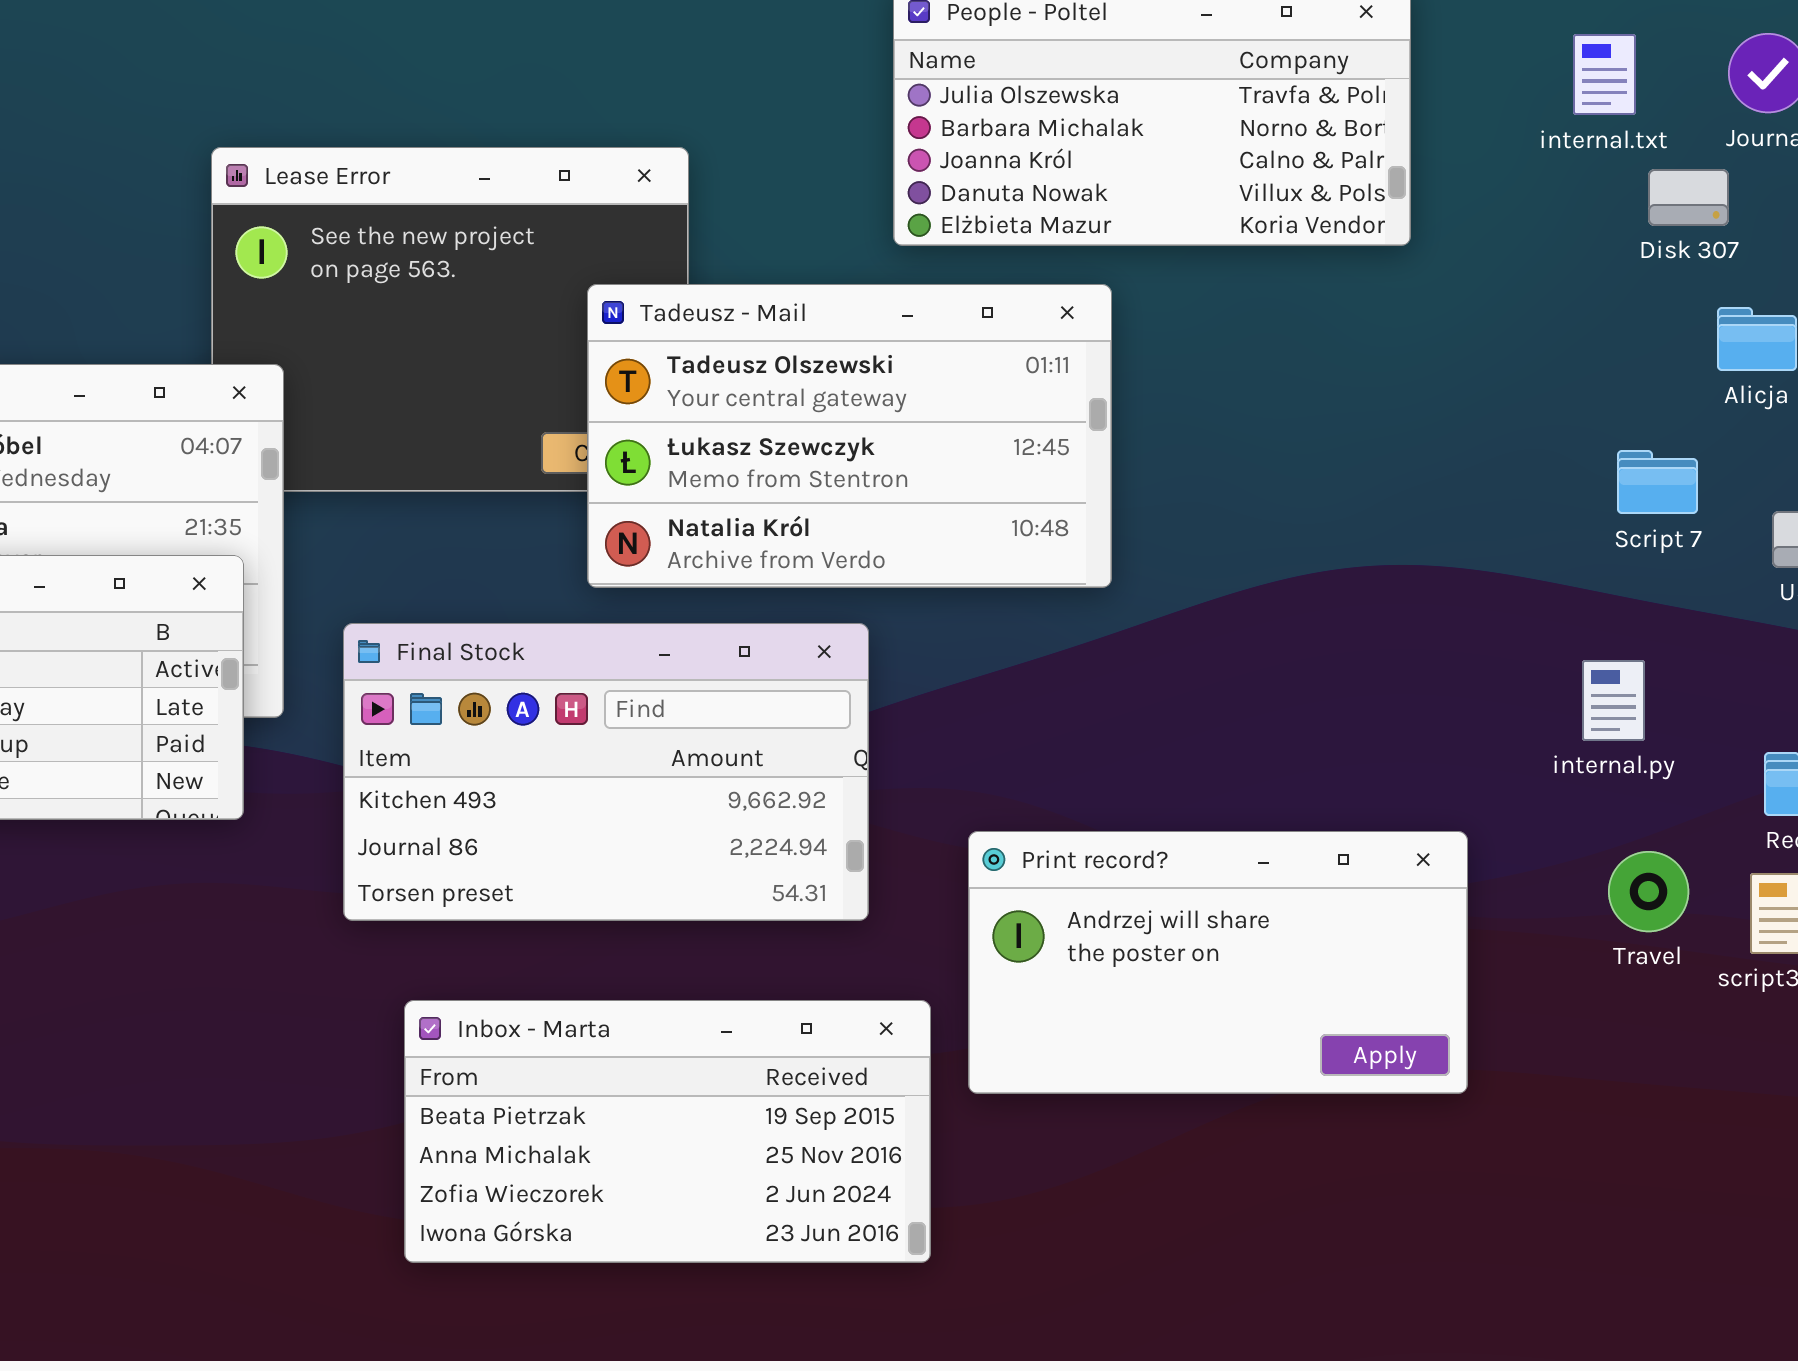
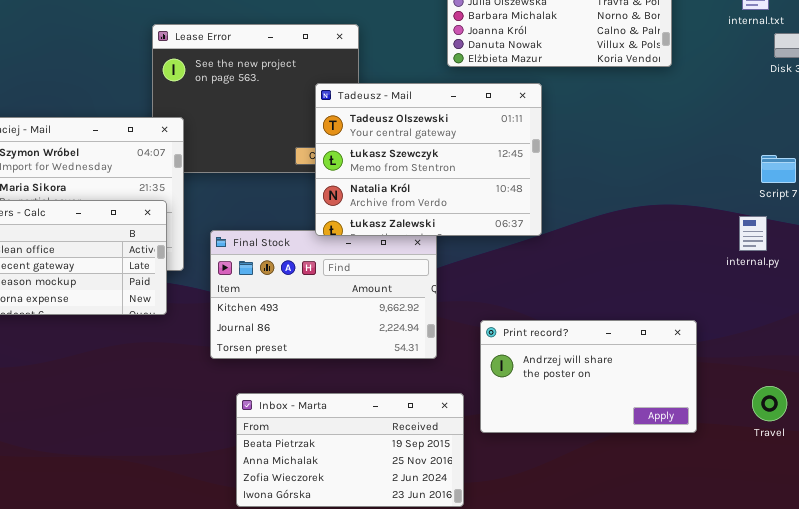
Tadeusz - Mail: [587,284,1112,588] -> [315,83,542,236], resized
internal.py: [1582,660,1645,741] -> [739,216,767,251], moved
Travel: [1608,851,1689,932] -> [752,386,787,421], moved

